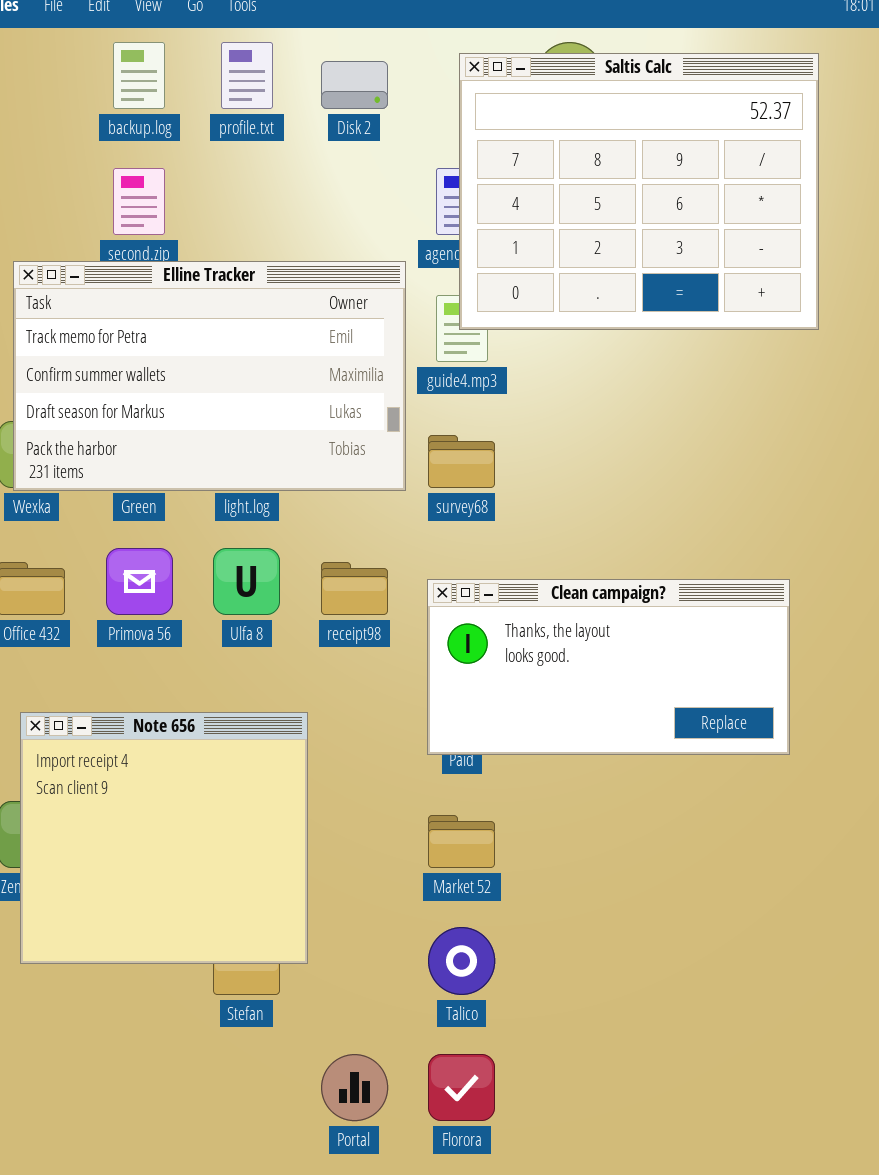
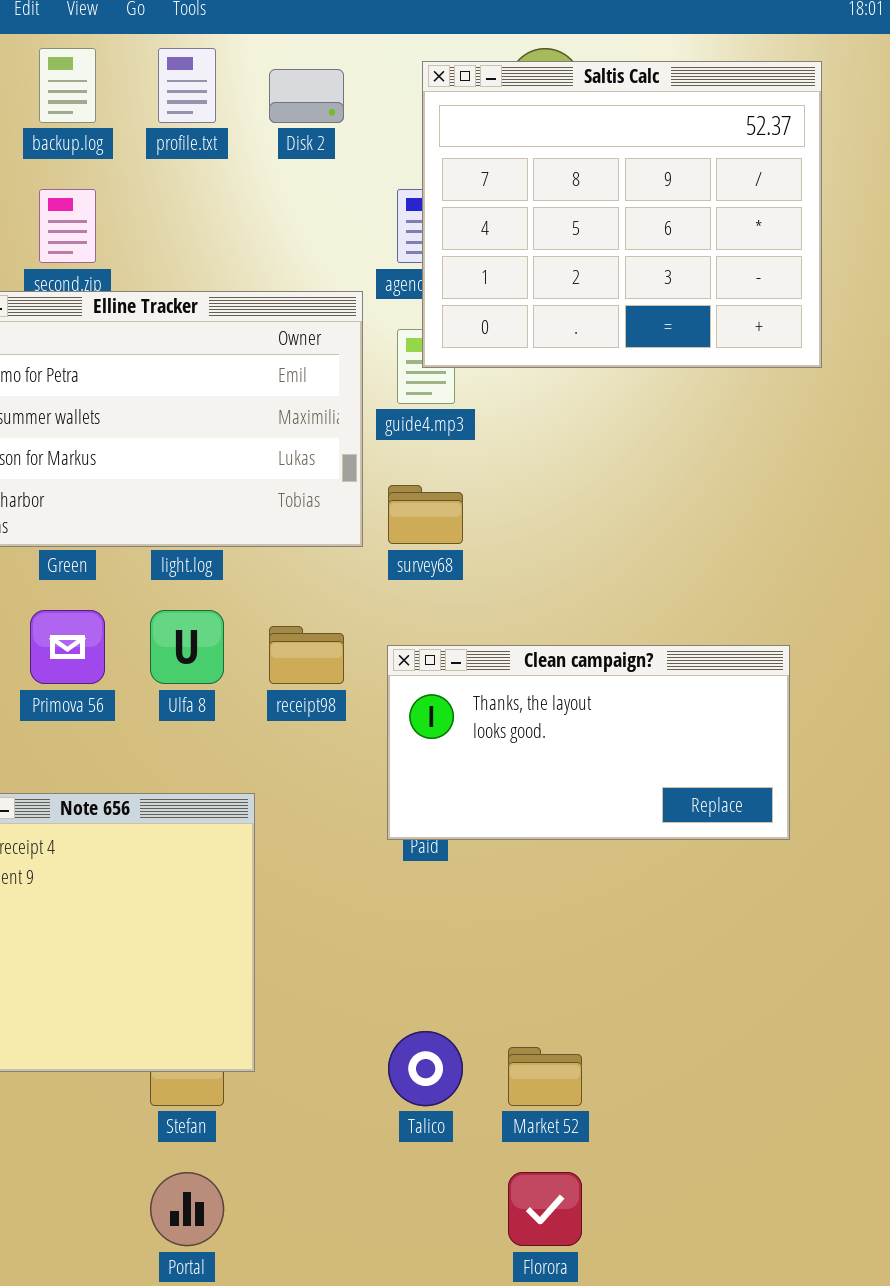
Market 52: [428,815,495,868] -> [508,1047,582,1106], moved
Portal: [321,1054,388,1121] -> [150,1172,224,1246], moved
Florora: [428,1054,495,1121] -> [508,1172,582,1246], moved

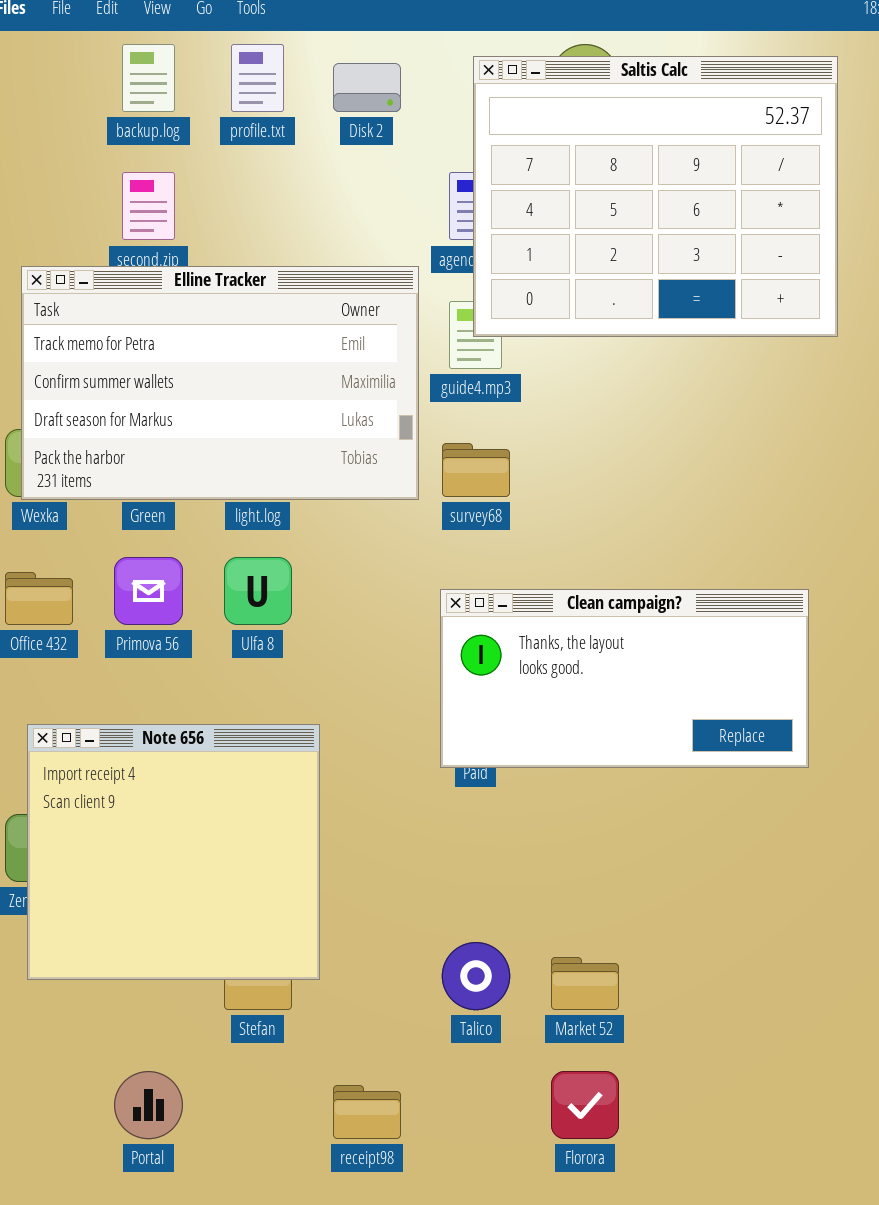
receipt98: [269,626,344,684] -> [333,1085,401,1139], moved
Portal: [150,1172,224,1246] -> [114,1071,183,1139], moved

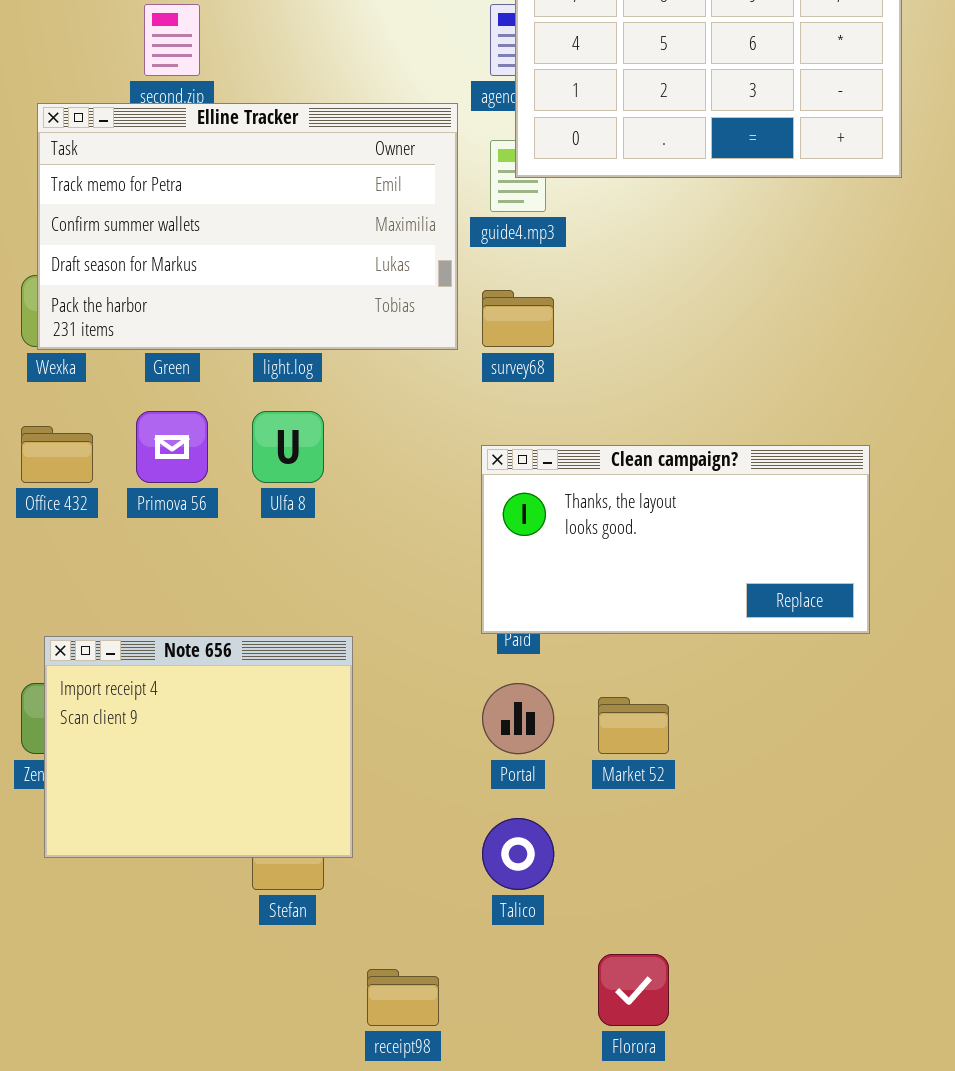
Note 656: [27,724,320,980] -> [44,636,353,858], resized
Market 52: [551,957,619,1010] -> [598,697,669,754], moved
Portal: [114,1071,183,1139] -> [482,683,554,754], moved

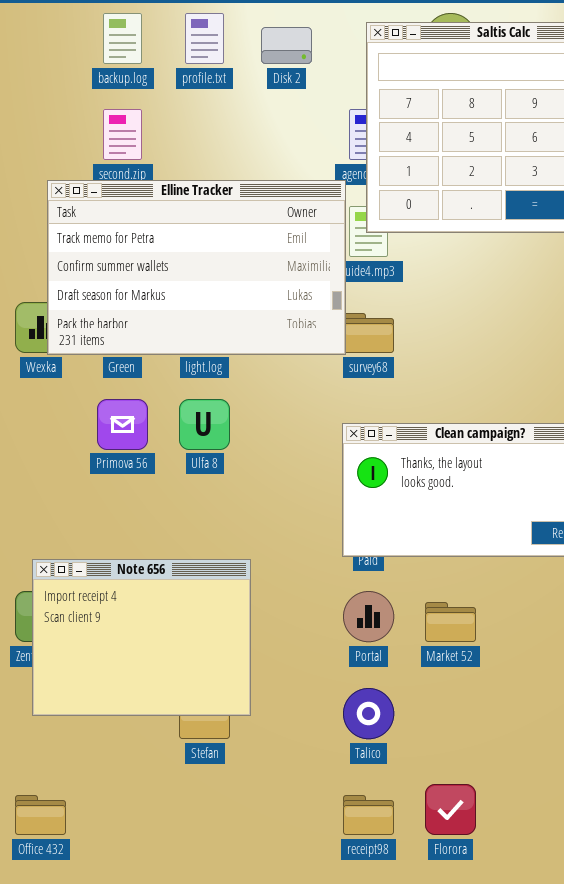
Elline Tracker: [37,103,458,350] -> [47,180,346,355], moved
Office 432: [21,426,93,483] -> [15,795,66,835], moved
receipt98: [367,969,439,1026] -> [343,795,394,835], moved

